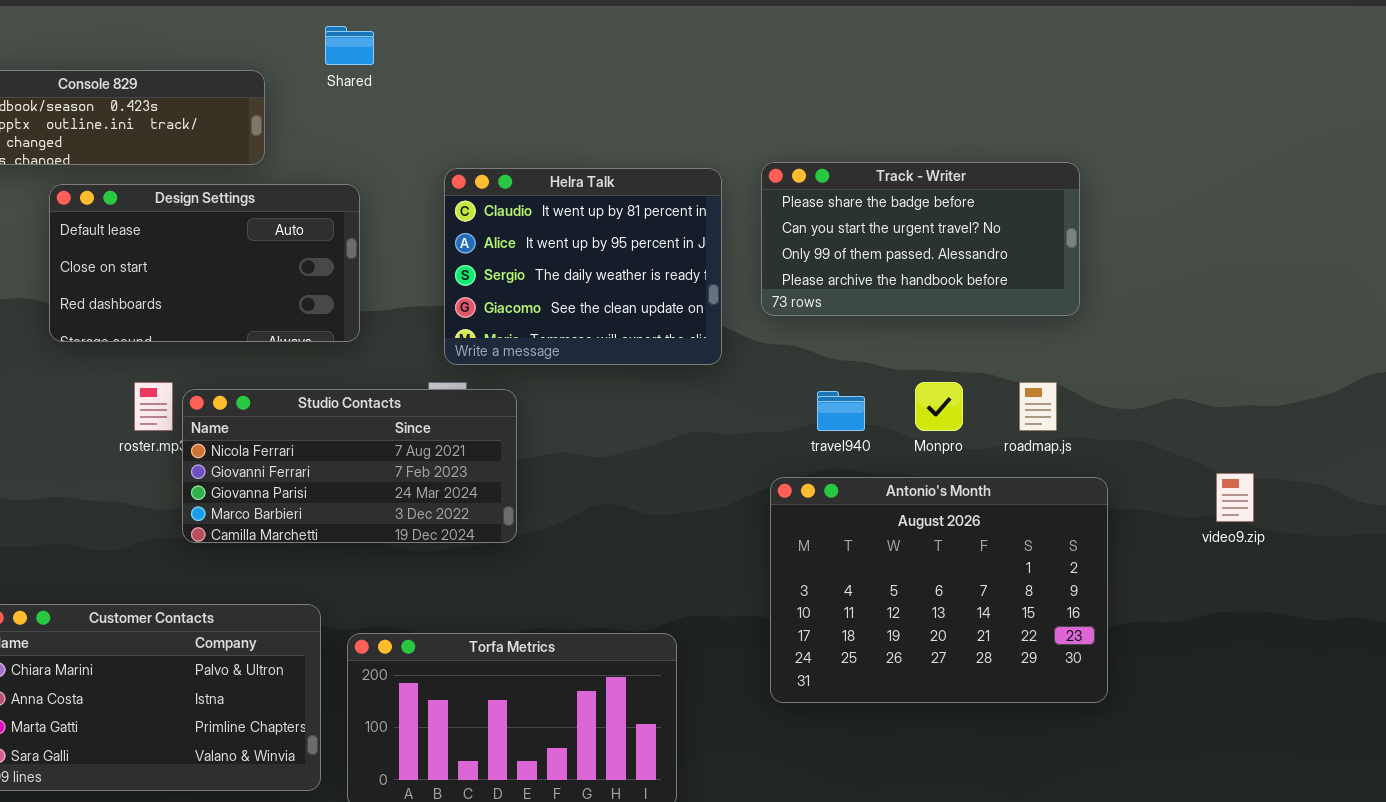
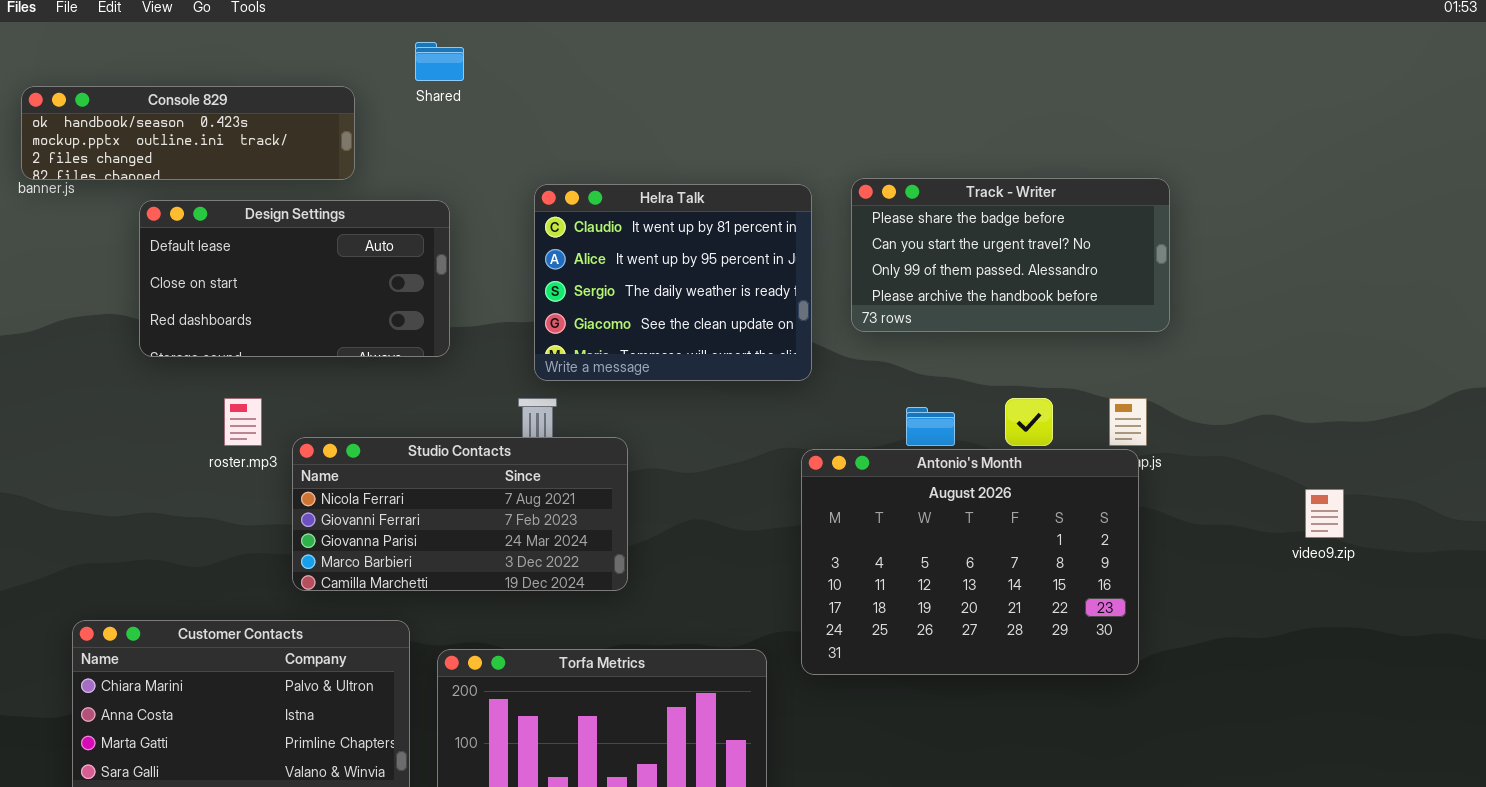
Studio Contacts: [182,389,517,543] -> [292,437,628,591], moved
Antonio's Month: [770,477,1108,703] -> [801,449,1139,675], moved

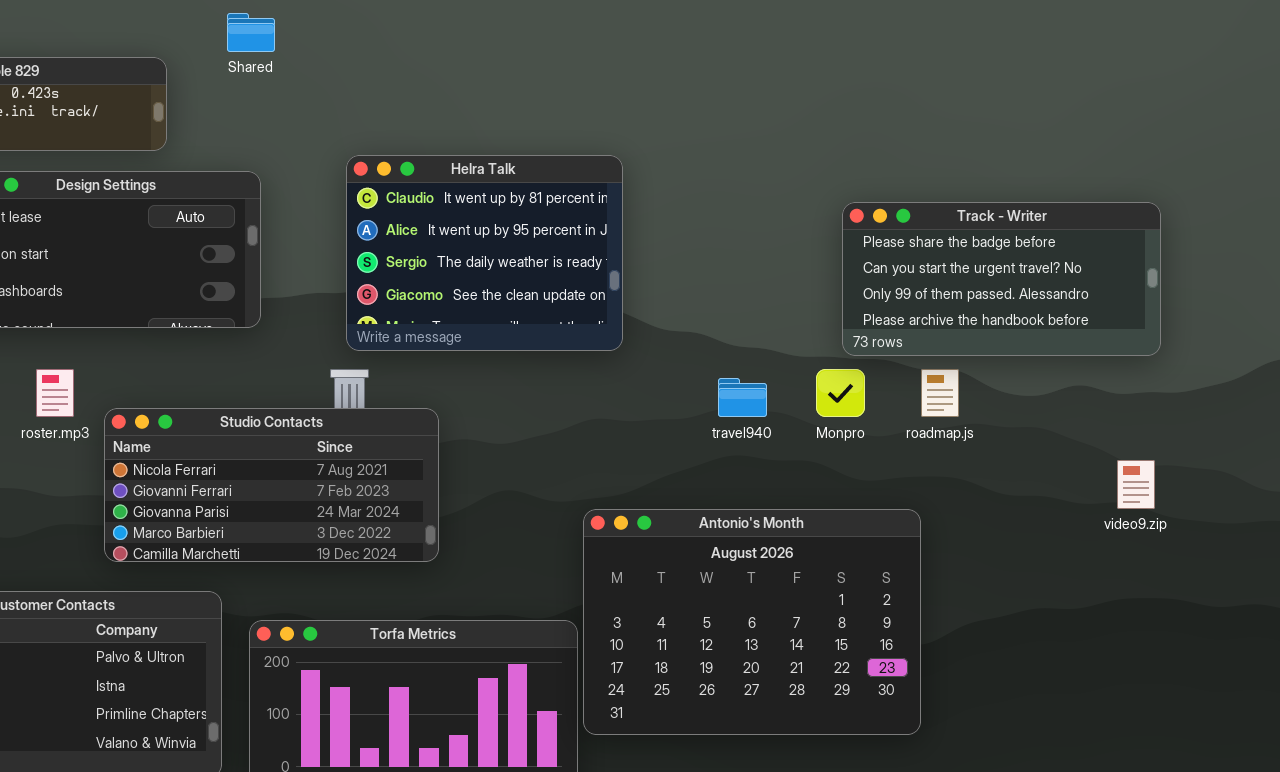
Track - Writer: [851,178,1170,332] -> [842,202,1161,356], moved
Antonio's Month: [801,449,1139,675] -> [583,509,921,735], moved

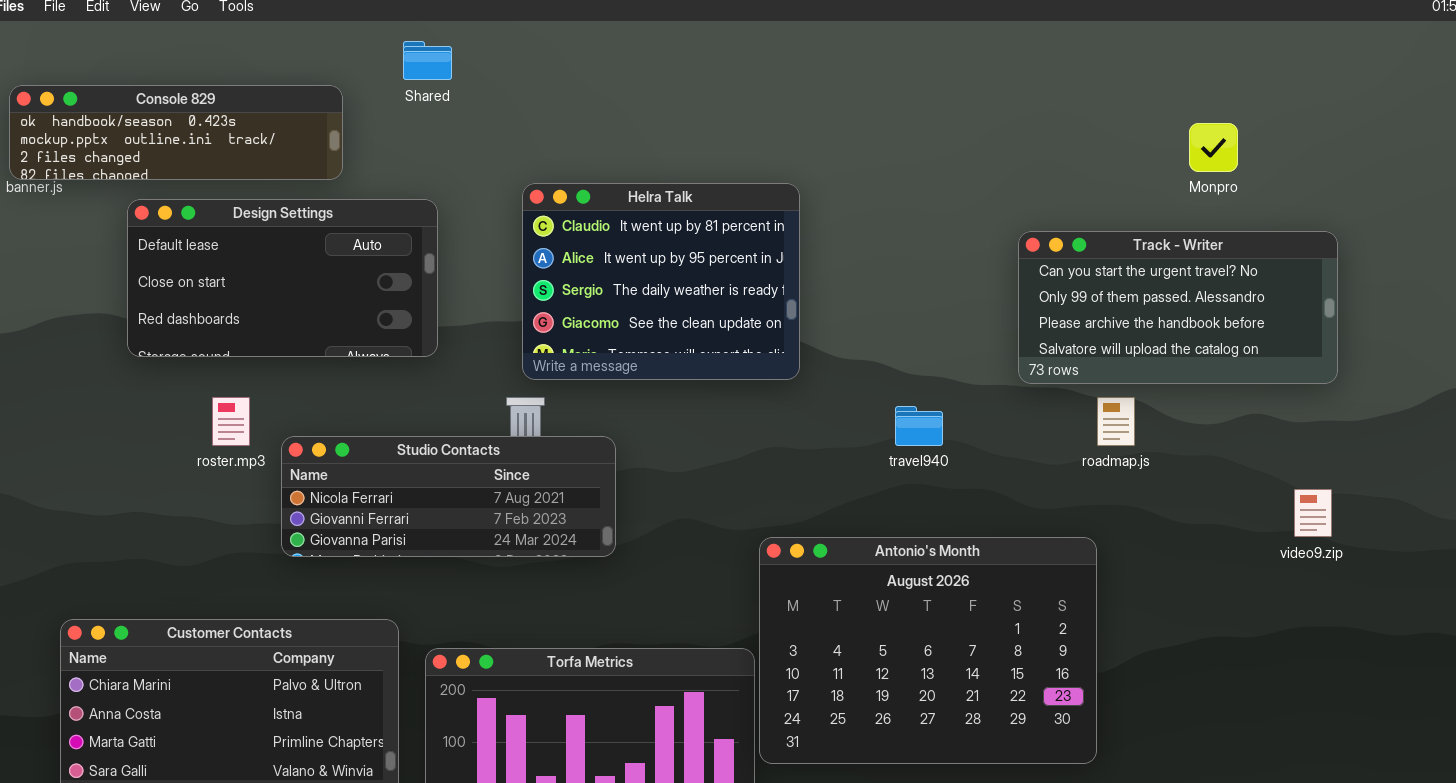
Track - Writer: [842,202,1161,356] -> [1018,231,1338,384], scrolled down 1 row
Monpro: [816,369,865,417] -> [1189,123,1238,172], moved
Studio Contacts: [104,408,439,562] -> [281,436,616,557], resized

